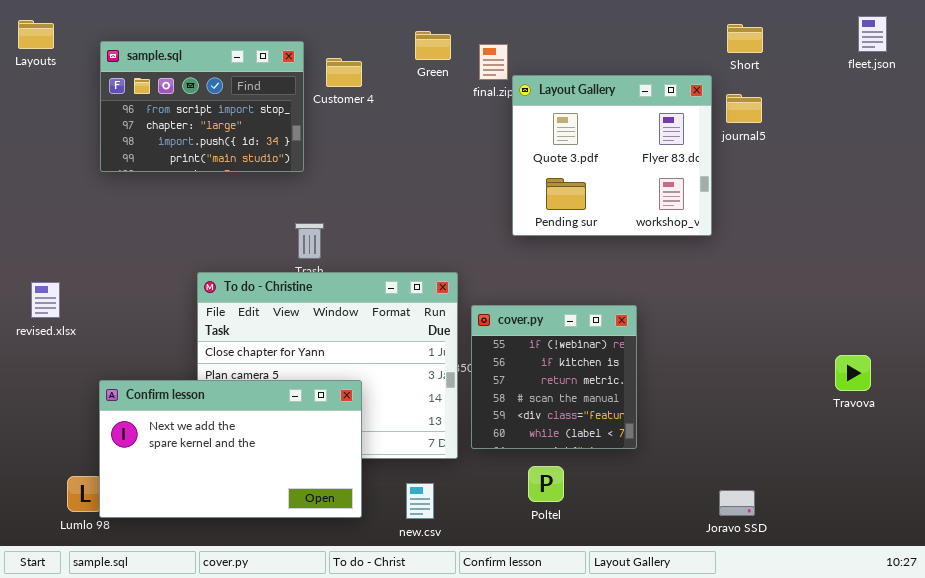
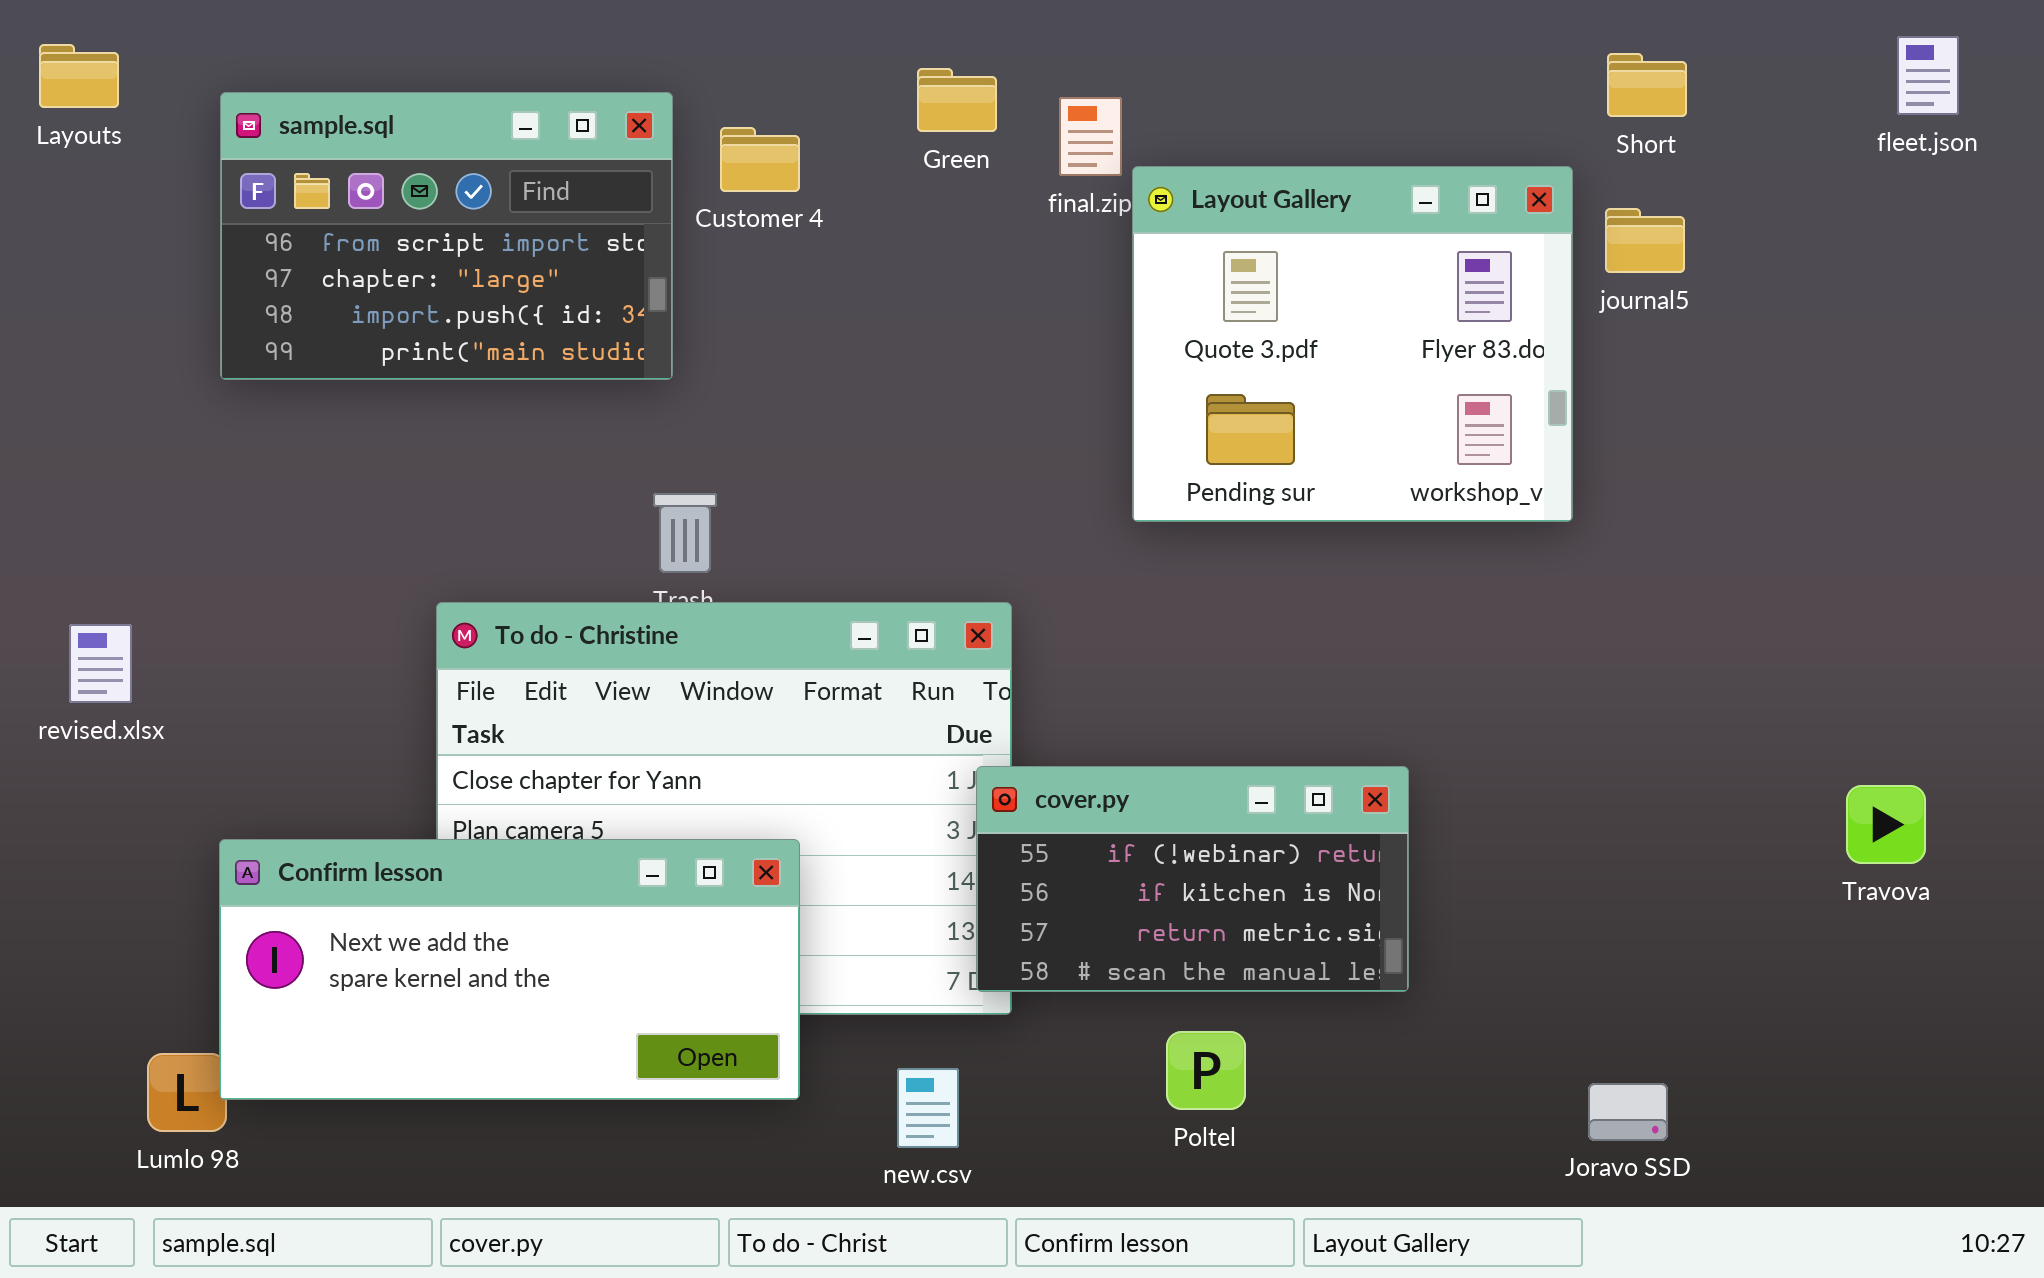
cover.py: [471,305,637,449] -> [976,766,1409,992], resized
Confirm lesson: [99,380,362,518] -> [219,839,800,1100], resized

